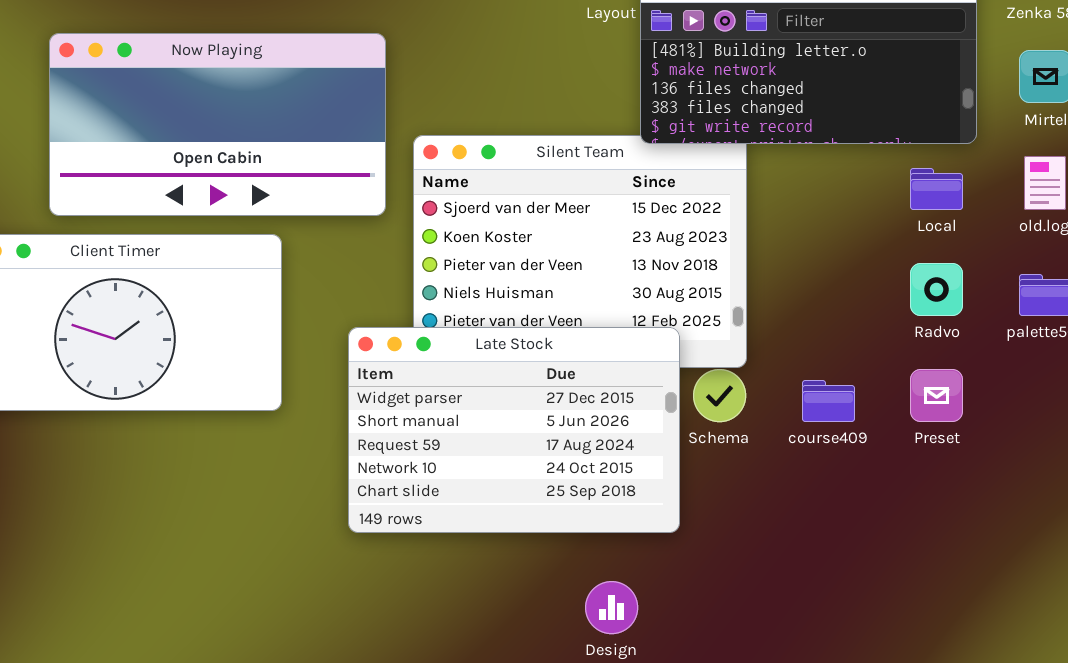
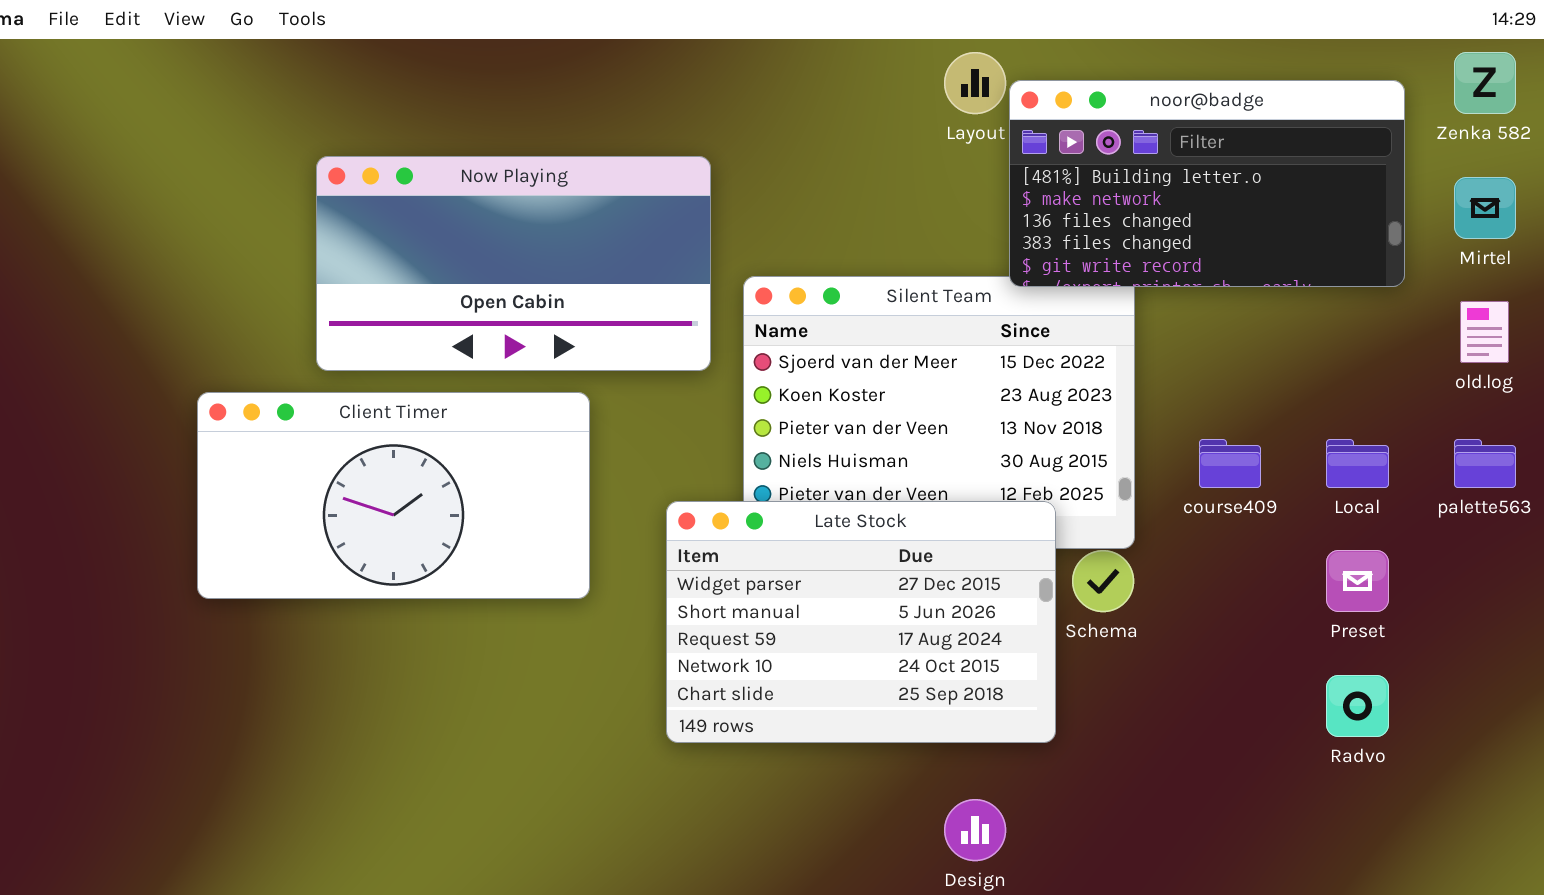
Local: [910,168,963,210] -> [1326,439,1389,488], moved
Radvo: [910,263,963,316] -> [1326,675,1389,737], moved
course409: [802,380,855,422] -> [1199,439,1261,488], moved

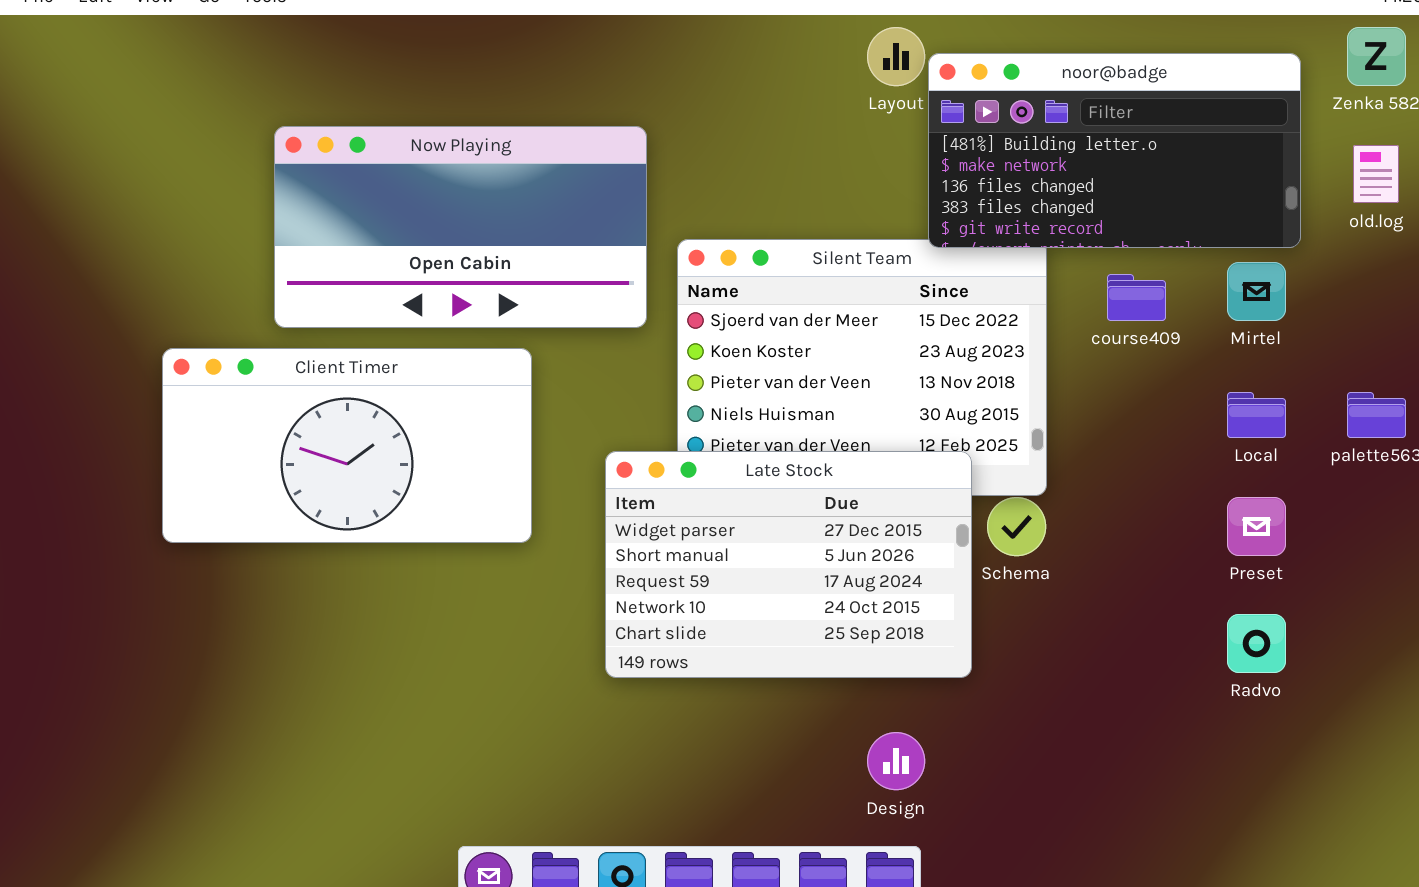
Mirtel: [1454,177,1516,239] -> [1227,262,1286,321], moved
old.log: [1460,301,1509,363] -> [1353,145,1399,203], moved
course409: [1199,439,1261,488] -> [1107,274,1166,321], moved

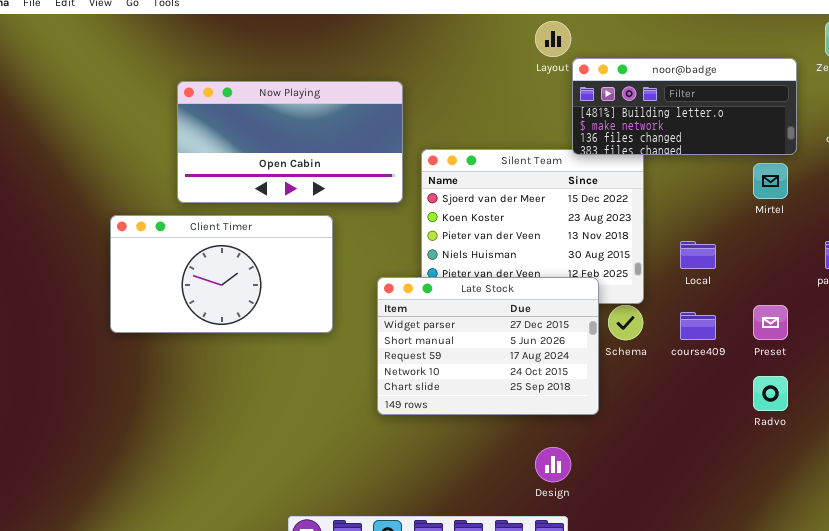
noor@badge: [928,53,1301,248] -> [572,58,797,155], resized
course409: [1107,274,1166,321] -> [680,312,716,340], moved
Local: [1227,392,1286,438] -> [680,241,716,269], moved

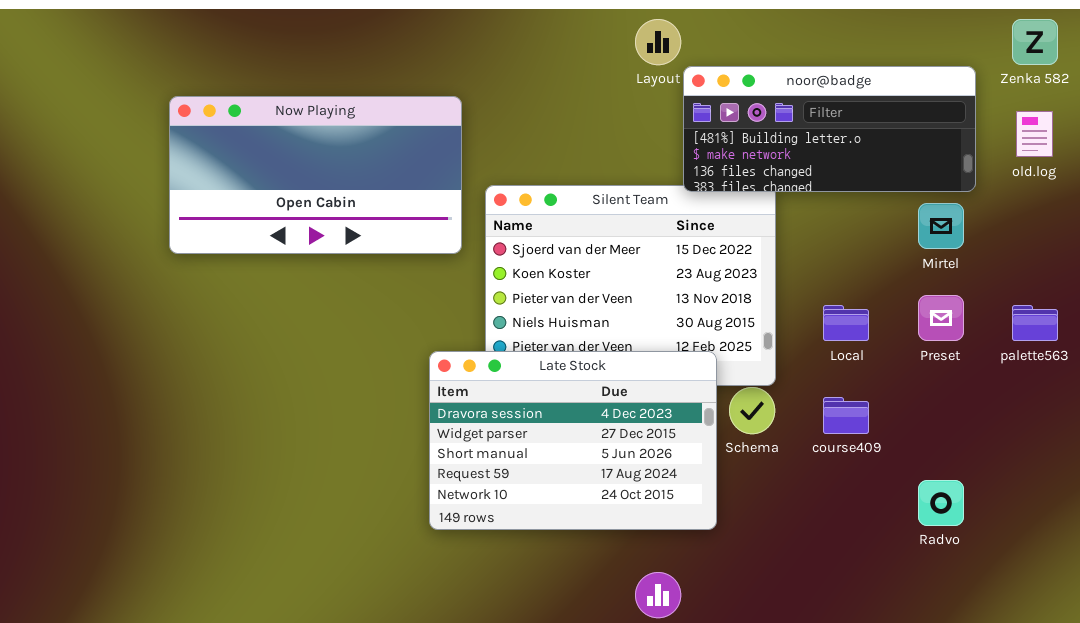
Client Timer: [110,215,333,333] -> none, closed
Late Stock: [377,277,599,415] -> [429,351,717,530], scrolled up 1 row
Preset: [753,305,788,340] -> [918,295,964,341], moved

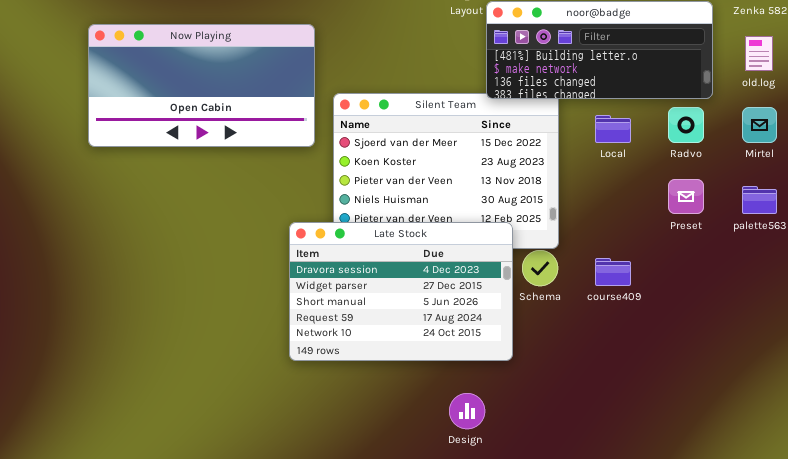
Mirtel: [918,203,964,249] -> [742,107,777,143], moved
Local: [823,305,869,341] -> [595,115,631,143], moved
Radvo: [918,480,964,526] -> [668,107,704,143], moved

